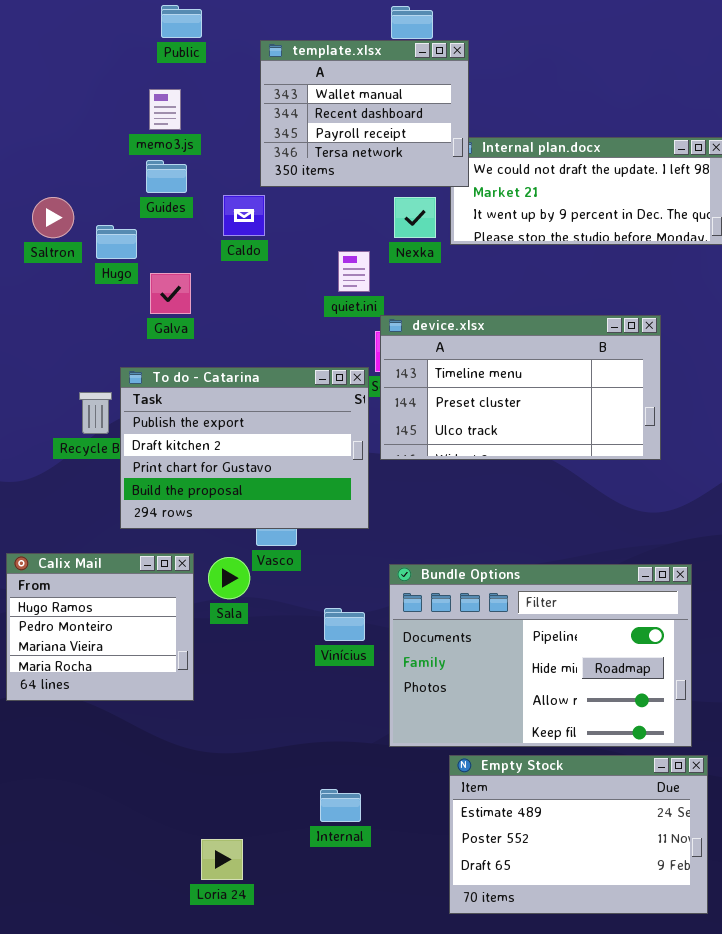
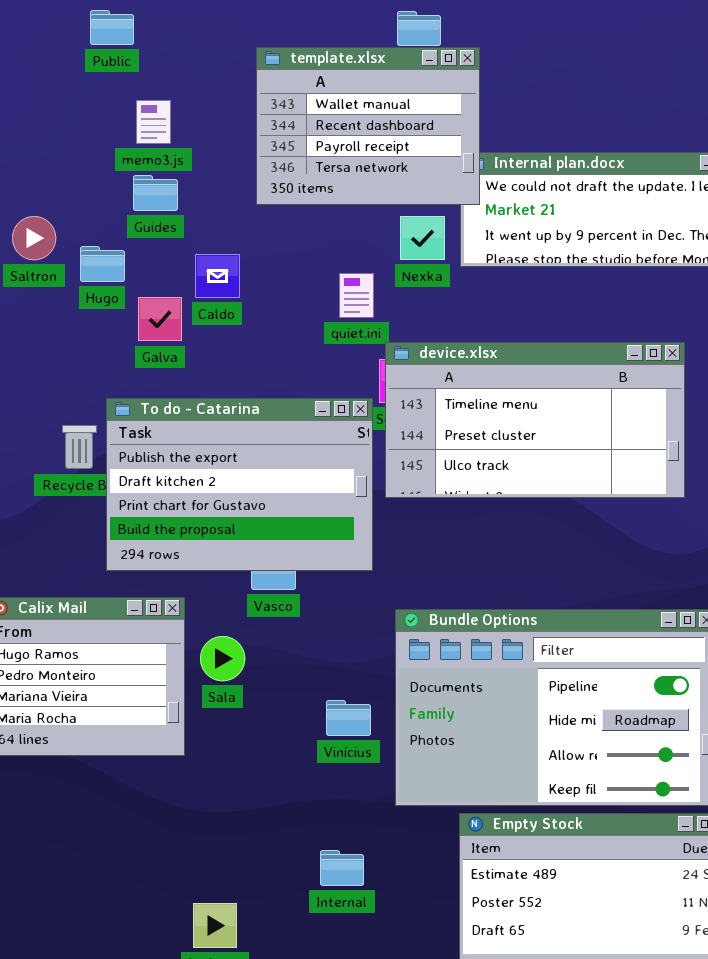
Public: [161,5,202,38] -> [90,10,134,45], moved
Caldo: [223,195,265,236] -> [195,254,240,298], moved
Sala: [208,557,250,599] -> [200,636,245,681], moved
Vinícius: [324,608,365,641] -> [326,700,371,736], moved

